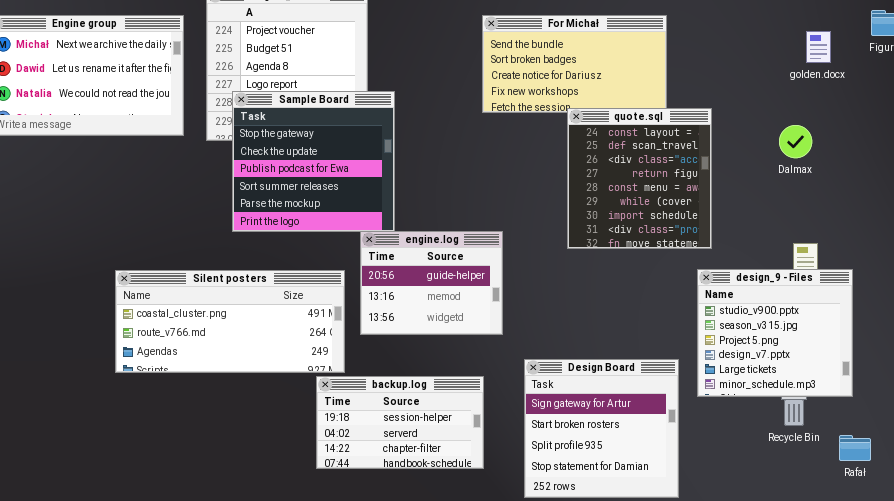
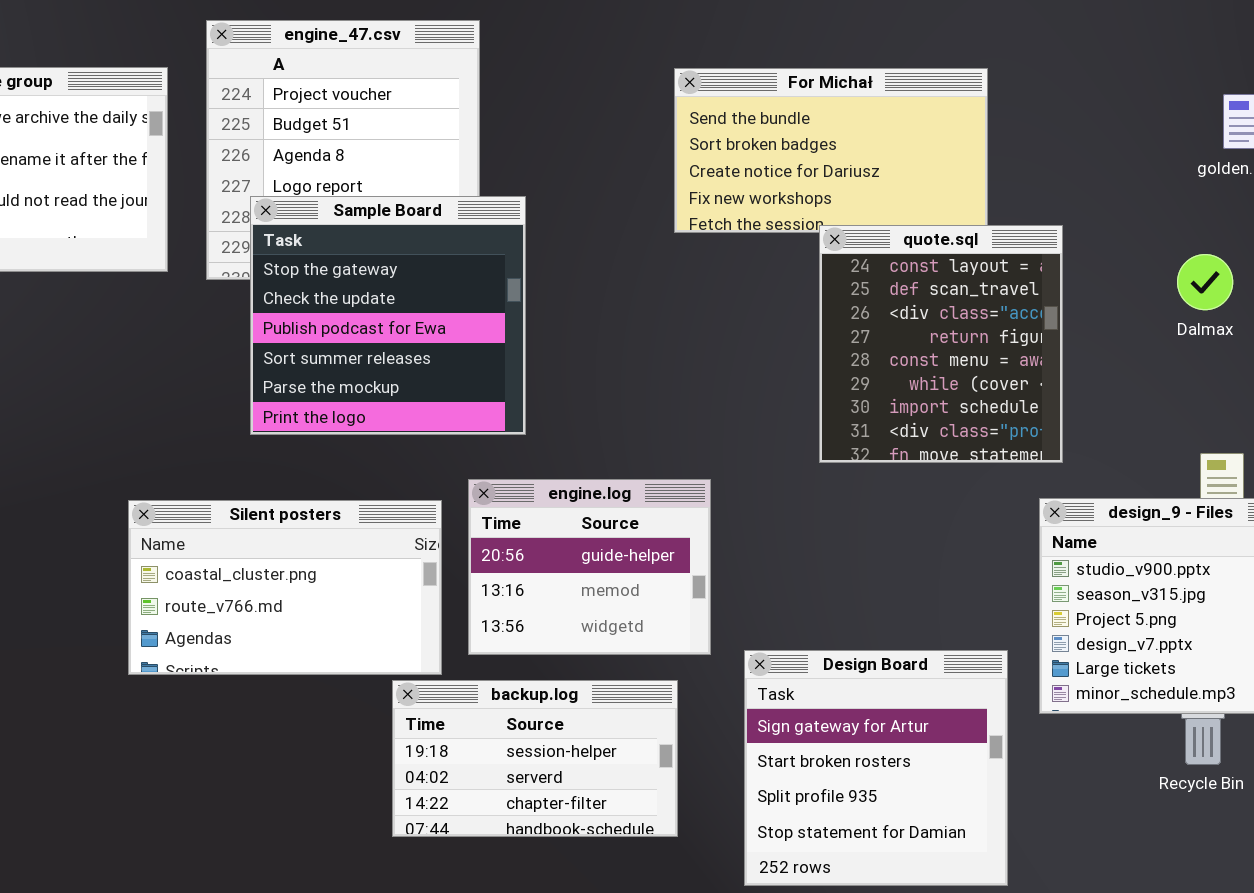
engine.log: [360,231,503,335] -> [468,479,711,655], moved
Silent posters: [115,270,345,373] -> [128,500,442,675], resized

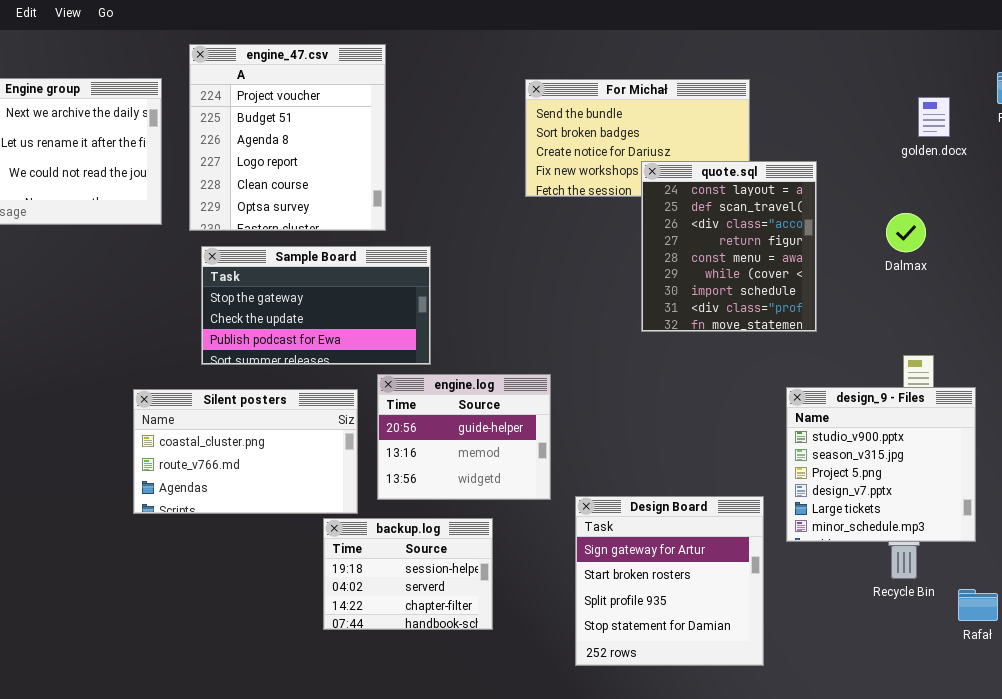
Sample Board: [250,196,526,435] -> [201,246,431,365], moved, resized
quote.sql: [819,225,1063,463] -> [641,161,817,332], moved
backup.log: [392,680,678,837] -> [323,518,493,630], resized

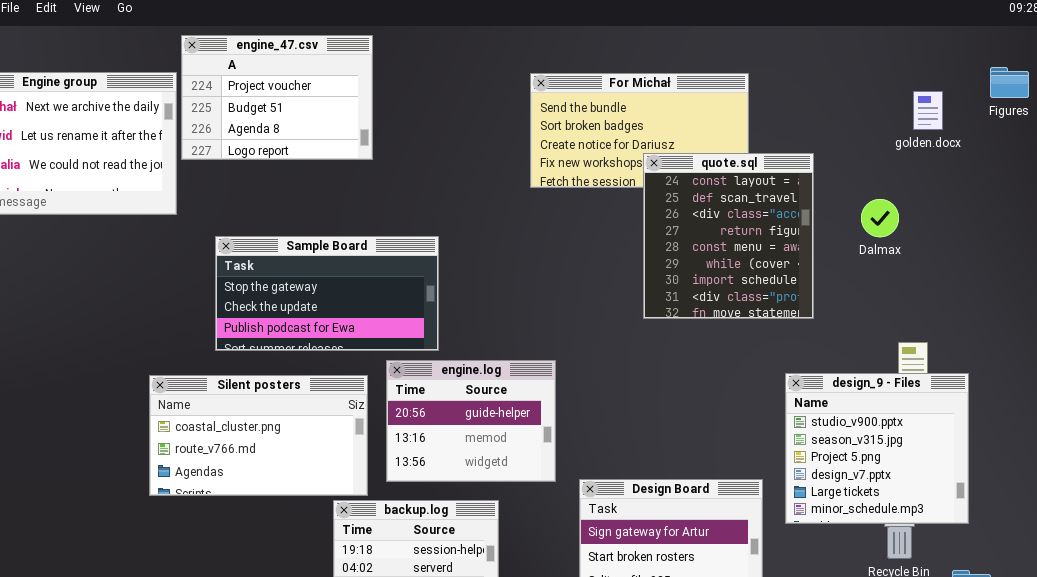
engine_47.csv: [189,44,386,231] -> [181,35,373,160], moved, resized
Dalmax: [886,213,926,252] -> [861,199,899,237], moved

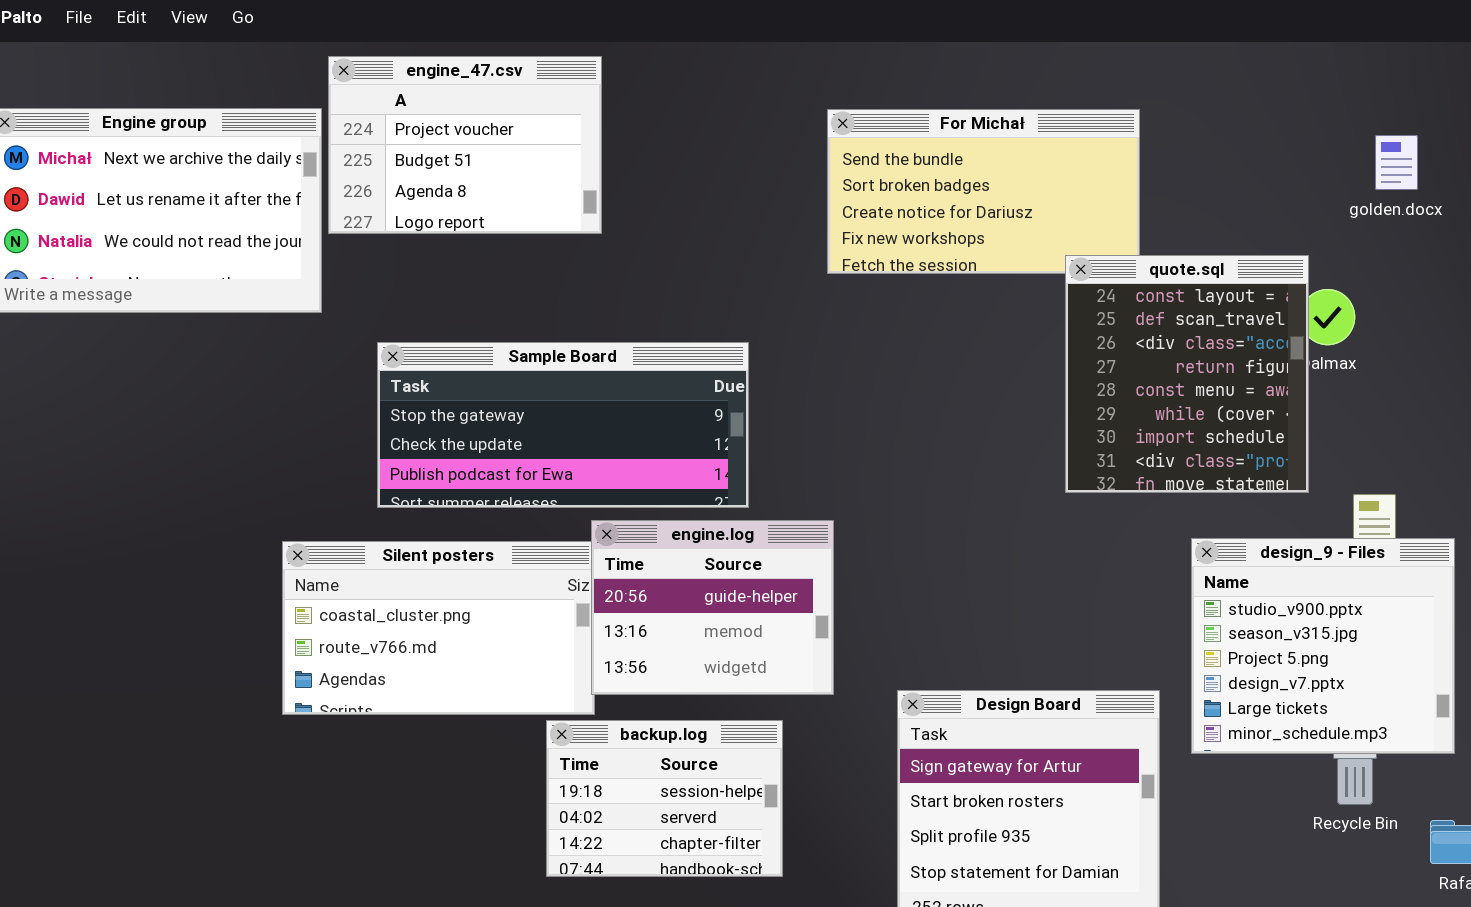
quote.sql: [643,153,814,319] -> [1065,255,1309,493], moved
Sample Board: [215,236,439,351] -> [377,342,749,508], resized
engine.log: [386,360,556,482] -> [591,520,834,695], moved

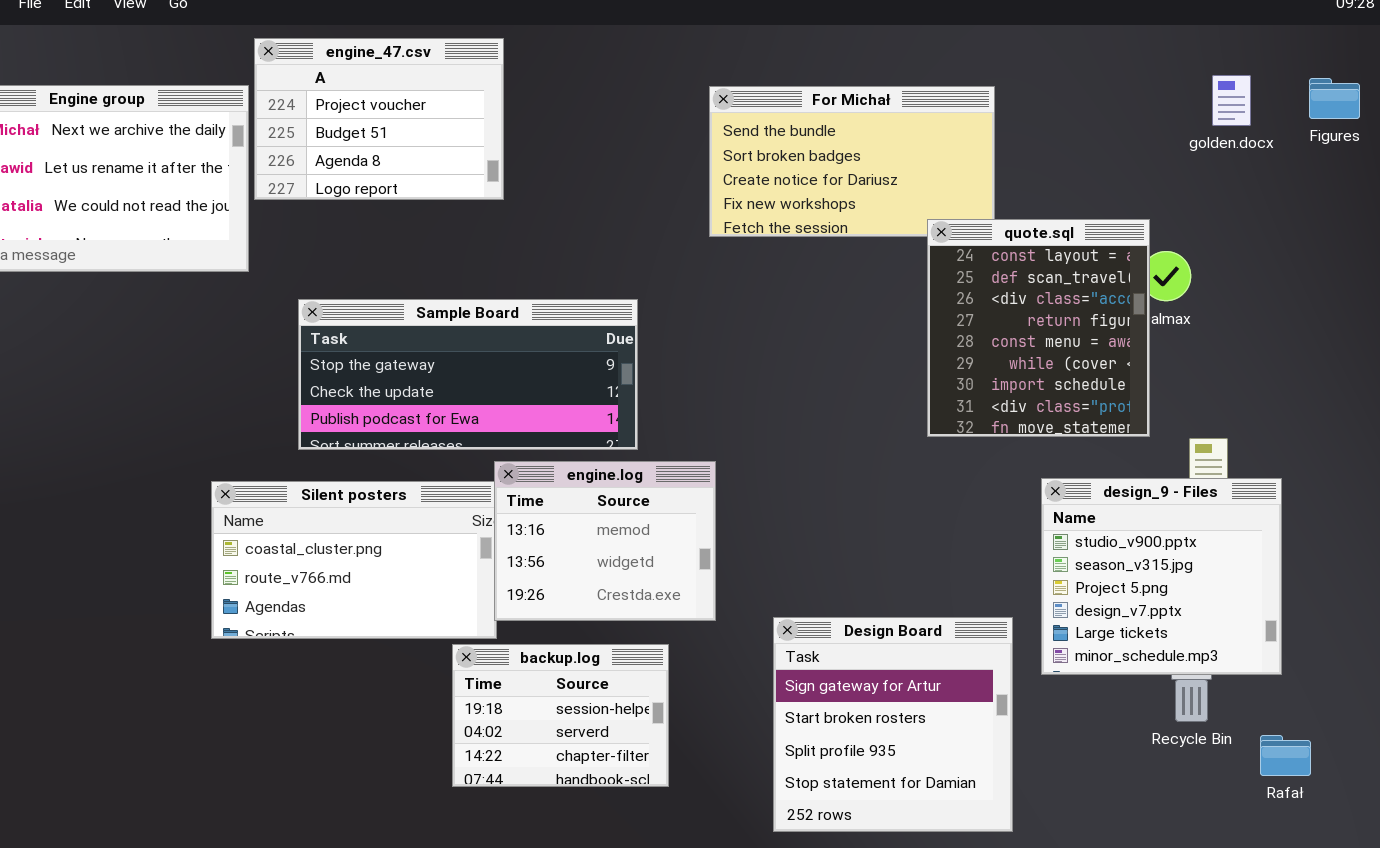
golden.docx: [1375,135,1418,190] -> [1212,75,1251,126], moved
engine.log: [591,520,834,695] -> [494,461,716,621], scrolled down 1 row

